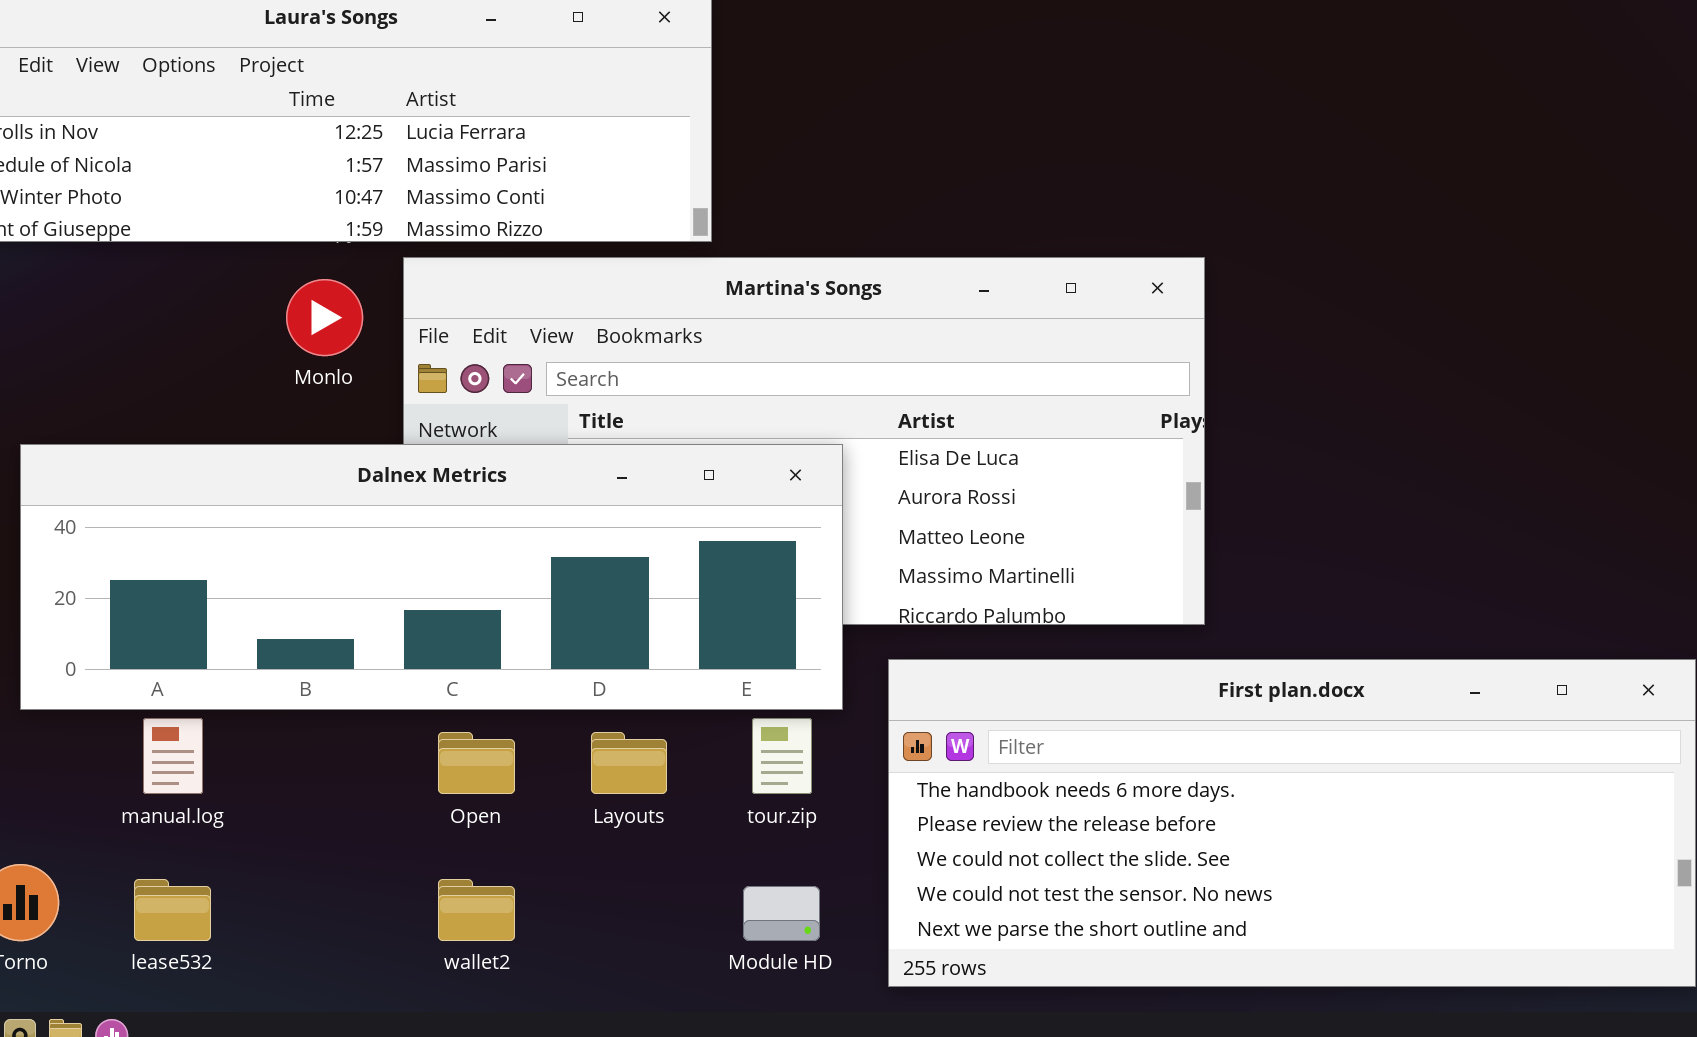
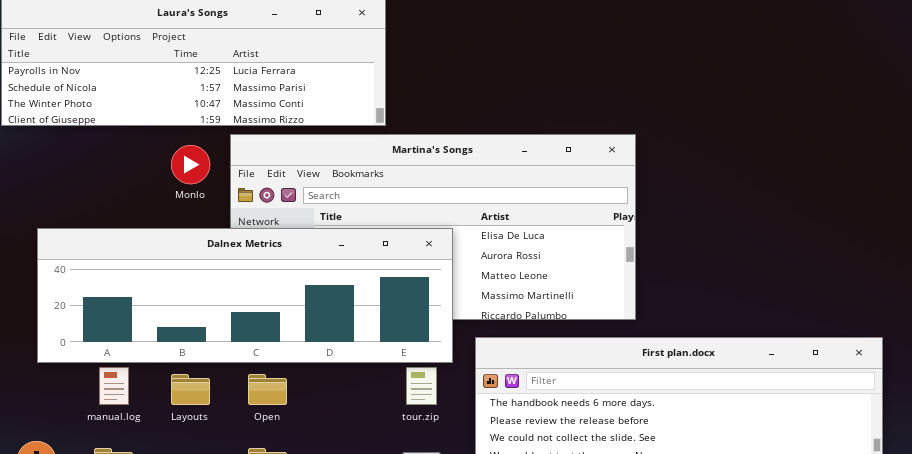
Layouts: [591,732,667,794] -> [171,374,210,405], moved

